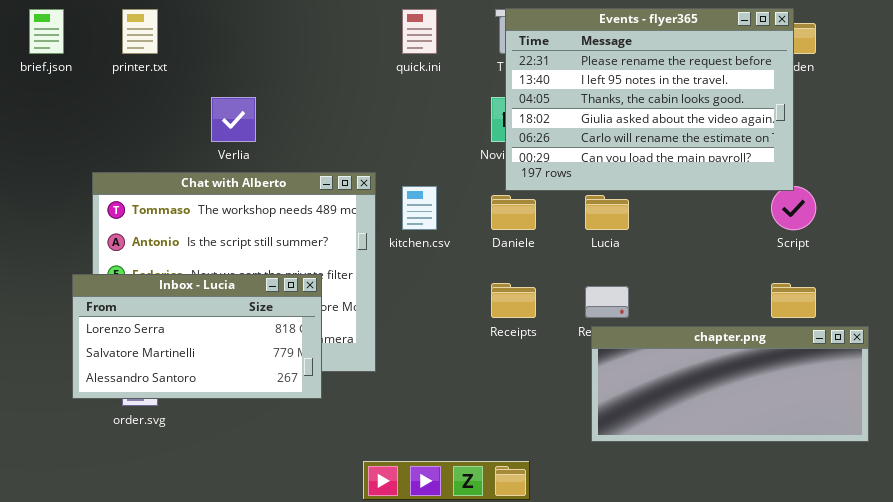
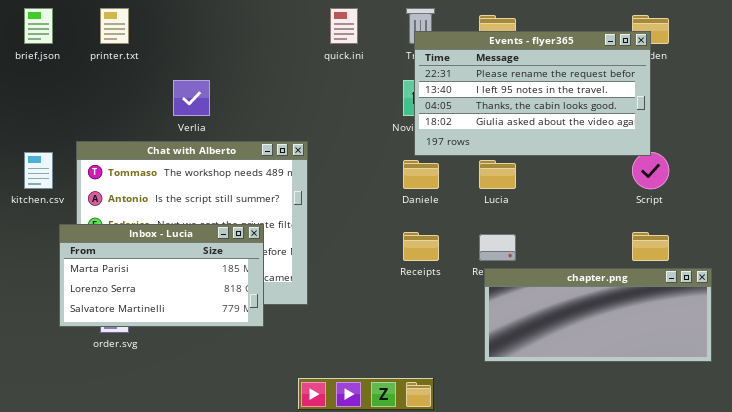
Events - flyer365: [505,8,794,191] -> [414,31,651,156], resized
kitchen.csv: [402,186,437,230] -> [24,152,53,189], moved
Inbox - Lucia: [72,274,322,399] -> [59,224,264,327], scrolled up 1 row

